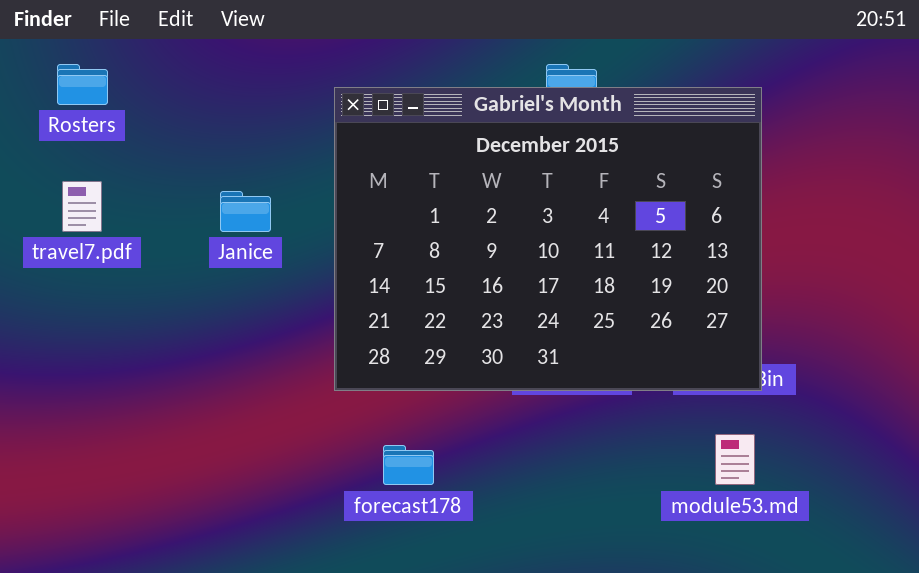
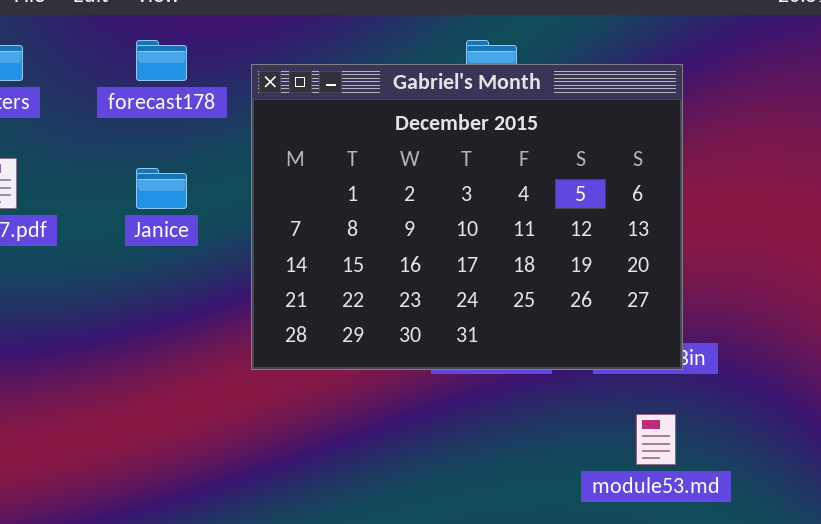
forecast178: [383,445,434,485] -> [136,40,187,81], moved

